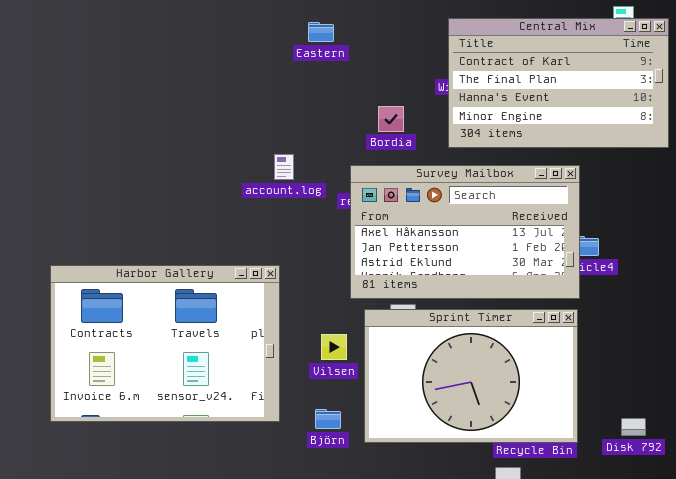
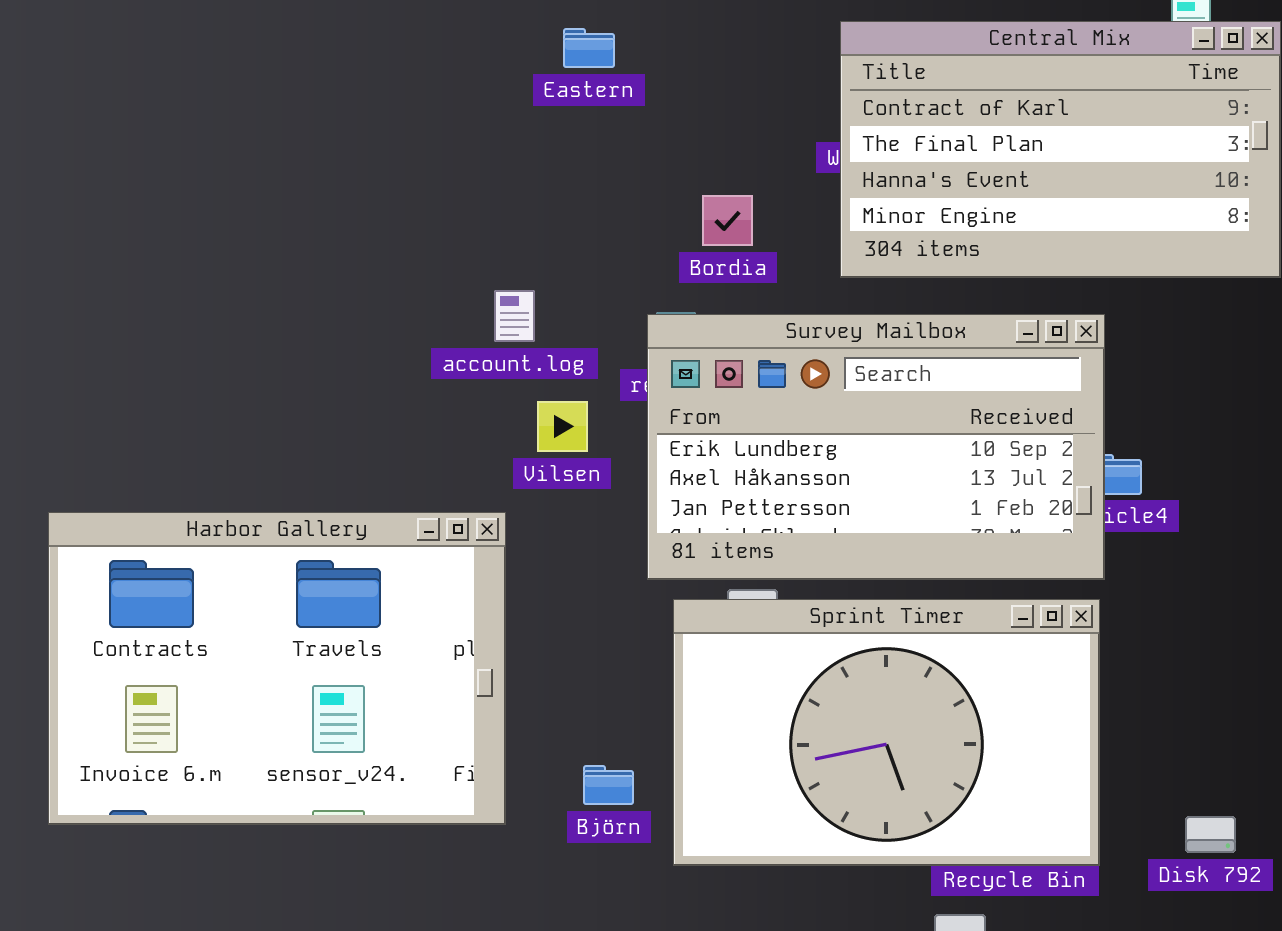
Survey Mailbox: [350,165,580,299] -> [647,314,1105,580], scrolled up 1 row
Vilsen: [321,334,347,360] -> [537,401,588,452], moved
Björn: [315,409,341,429] -> [583,765,634,805], moved

